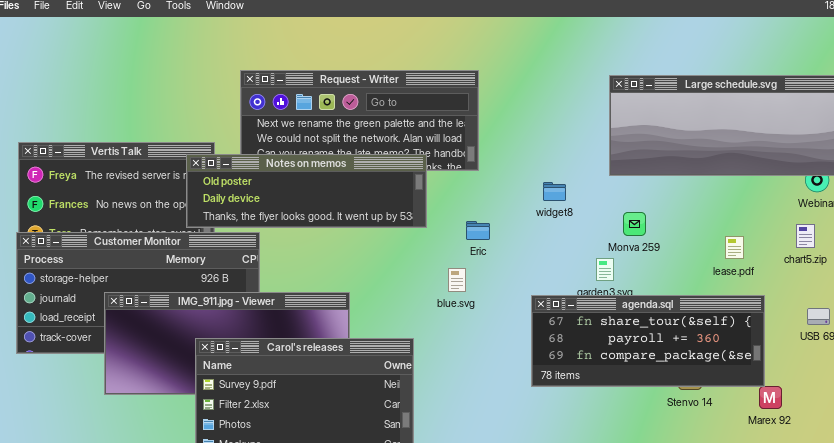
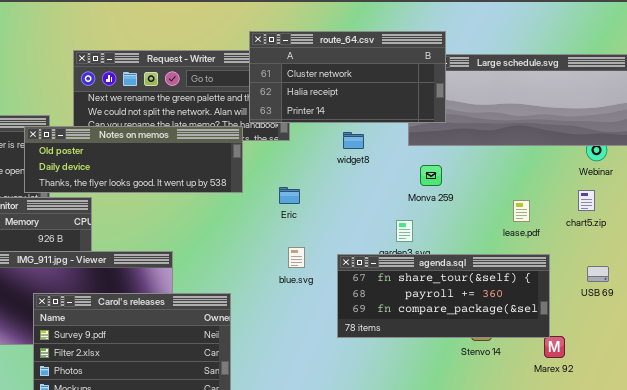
route_64.csv: none -> [249,31,446,123], opened
widget8: [543,182,566,201] -> [343,132,364,149], moved
Monva 259: [623,212,646,236] -> [420,165,442,186], moved
blue.svg: [448,268,466,292] -> [288,247,305,268], moved

